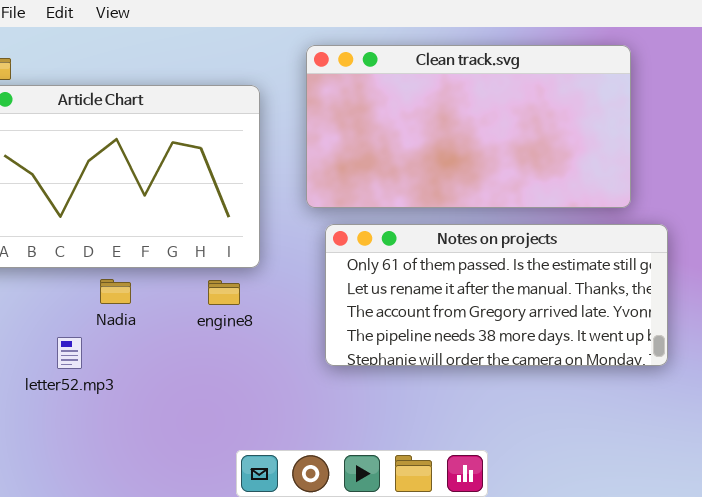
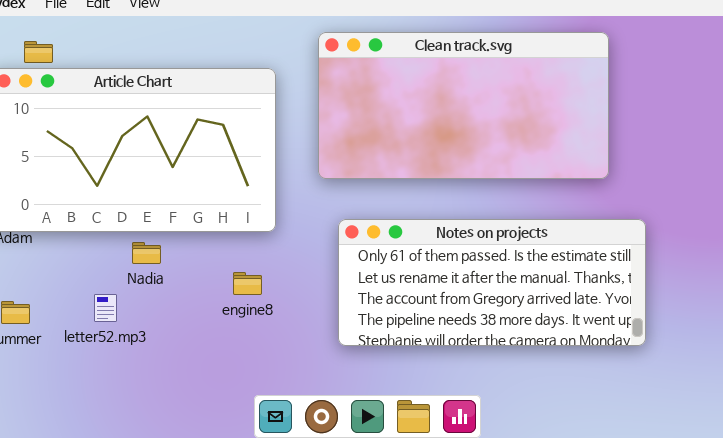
Notes on projects: [325,224,668,366] -> [338,219,646,346], moved
engine8: [208,280,240,305] -> [233,272,262,295], moved

